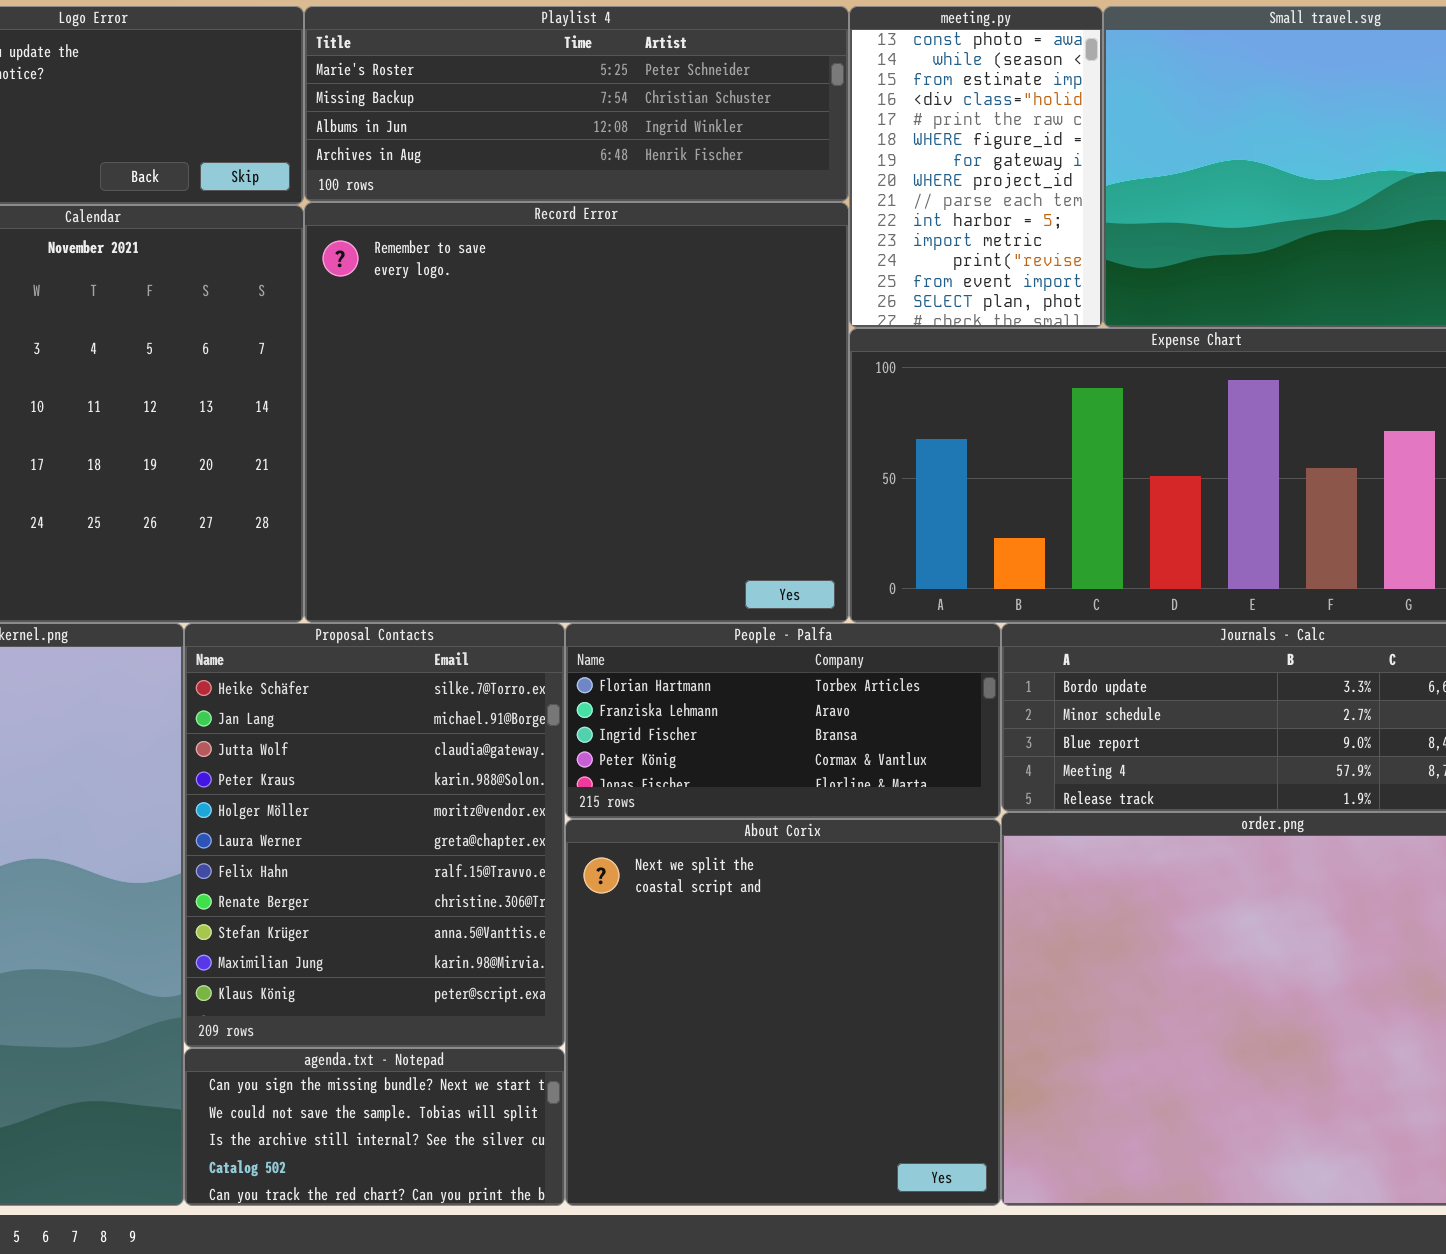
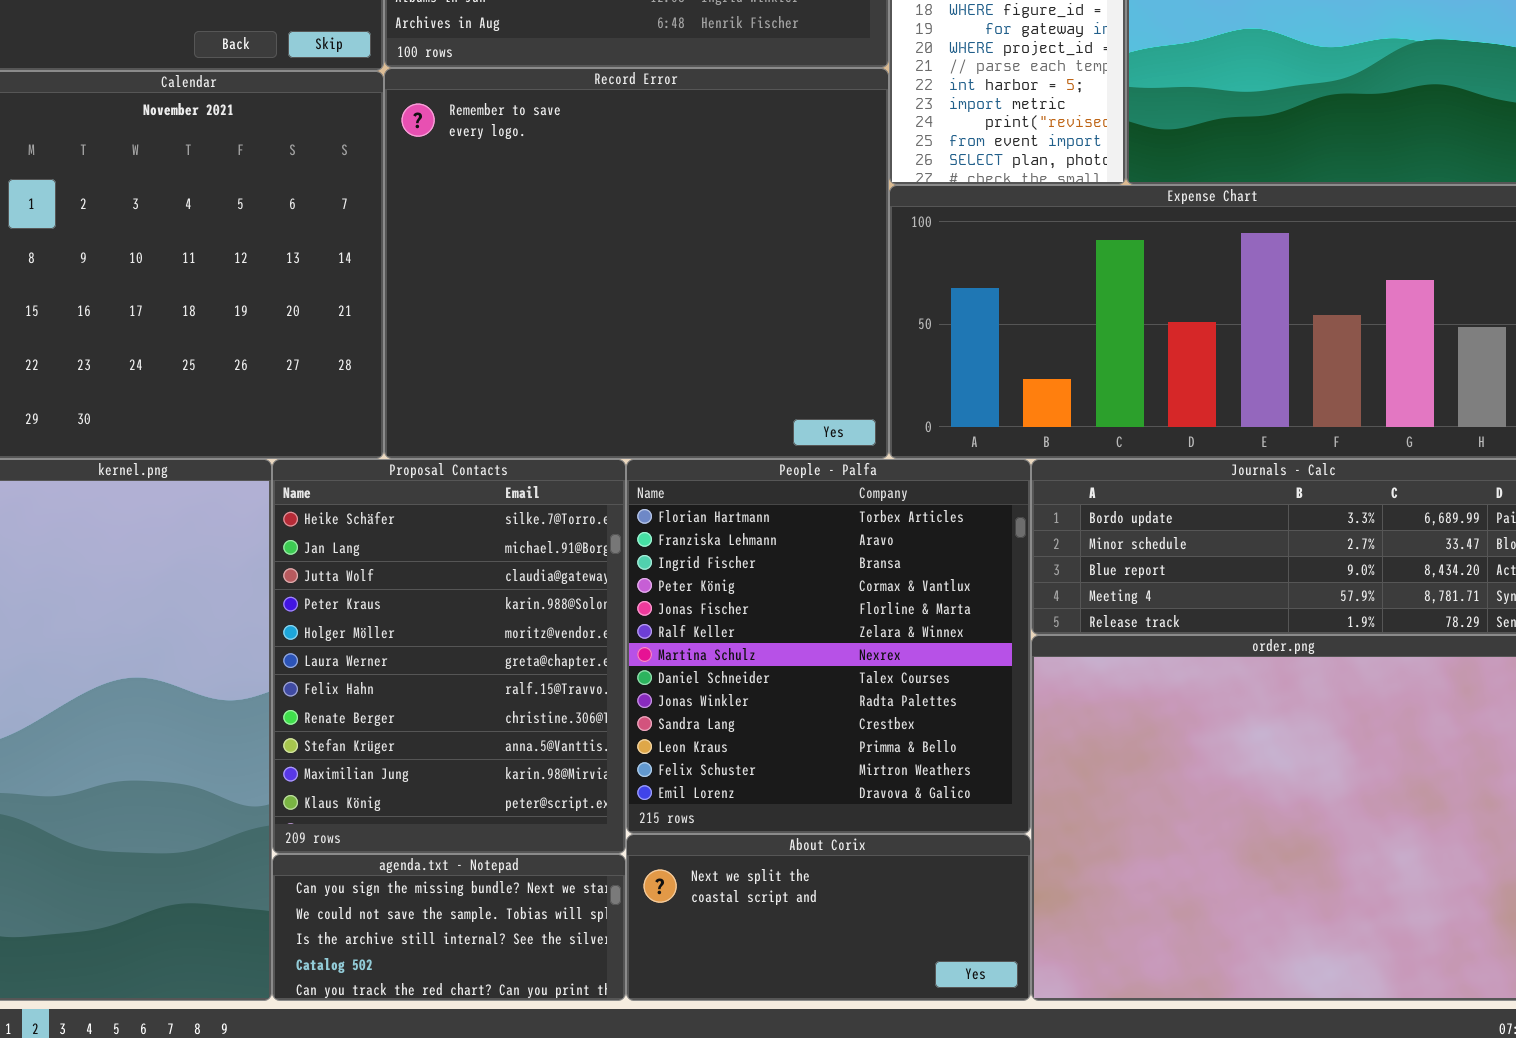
People - Palfa: [565,623,1001,819] -> [626,459,1031,834], resized
About Corix: [565,819,1001,1206] -> [626,834,1031,1001], resized

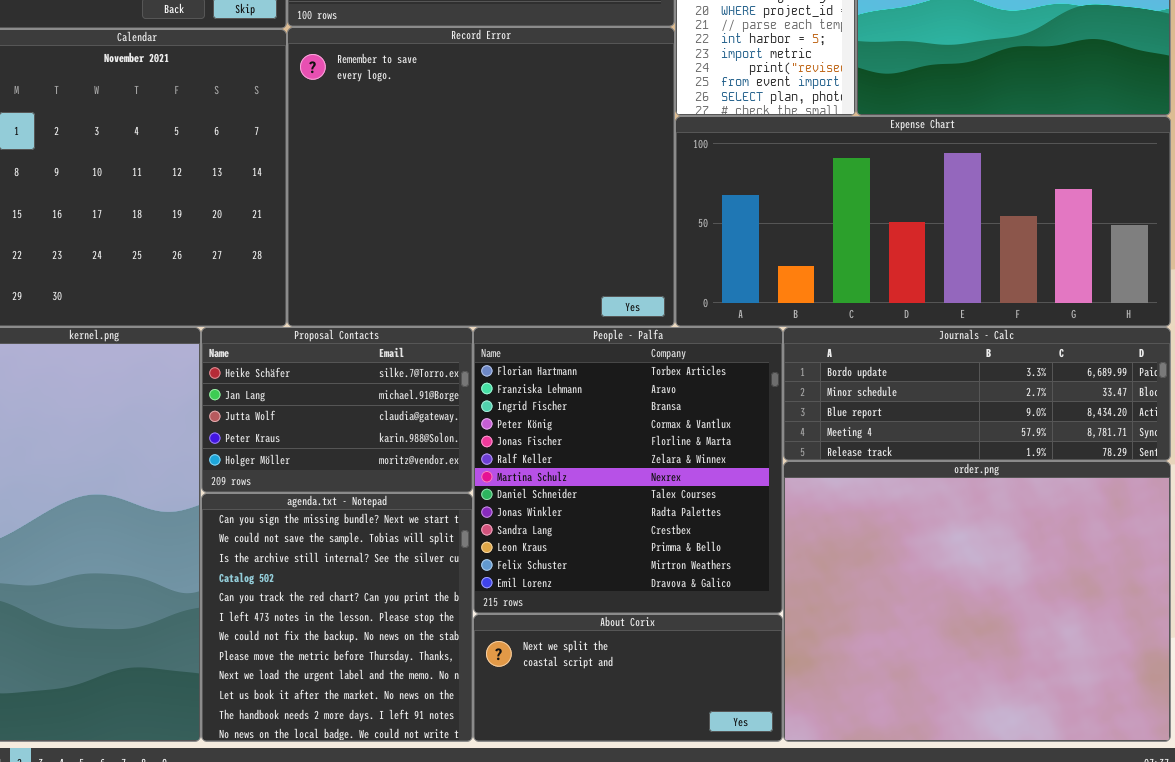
Proposal Contacts: [272,459,626,854] -> [201,327,473,493], resized
agenda.txt - Notepad: [272,854,626,1001] -> [201,493,473,742], resized

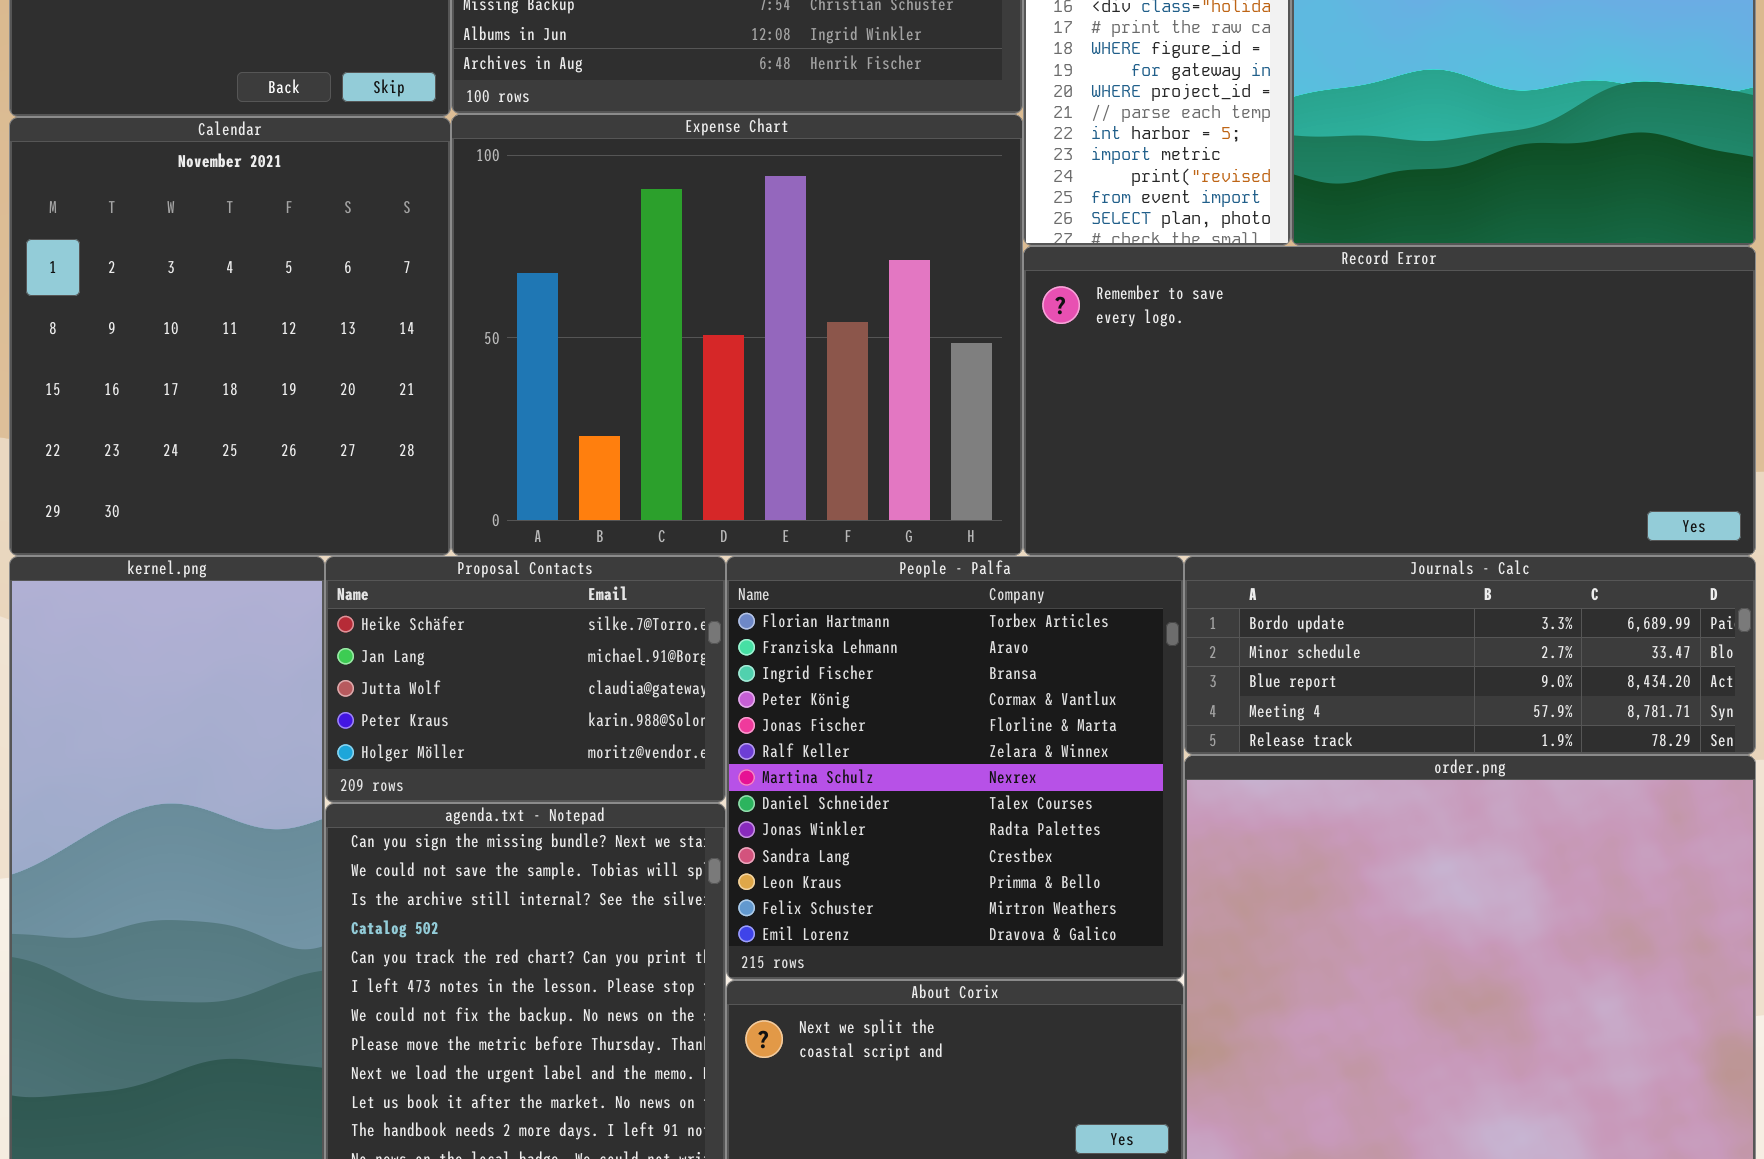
Record Error: [287,27,675,327] -> [1023,246,1756,556], moved, resized
Expense Chart: [675,116,1171,327] -> [451,114,1023,556], moved, resized

